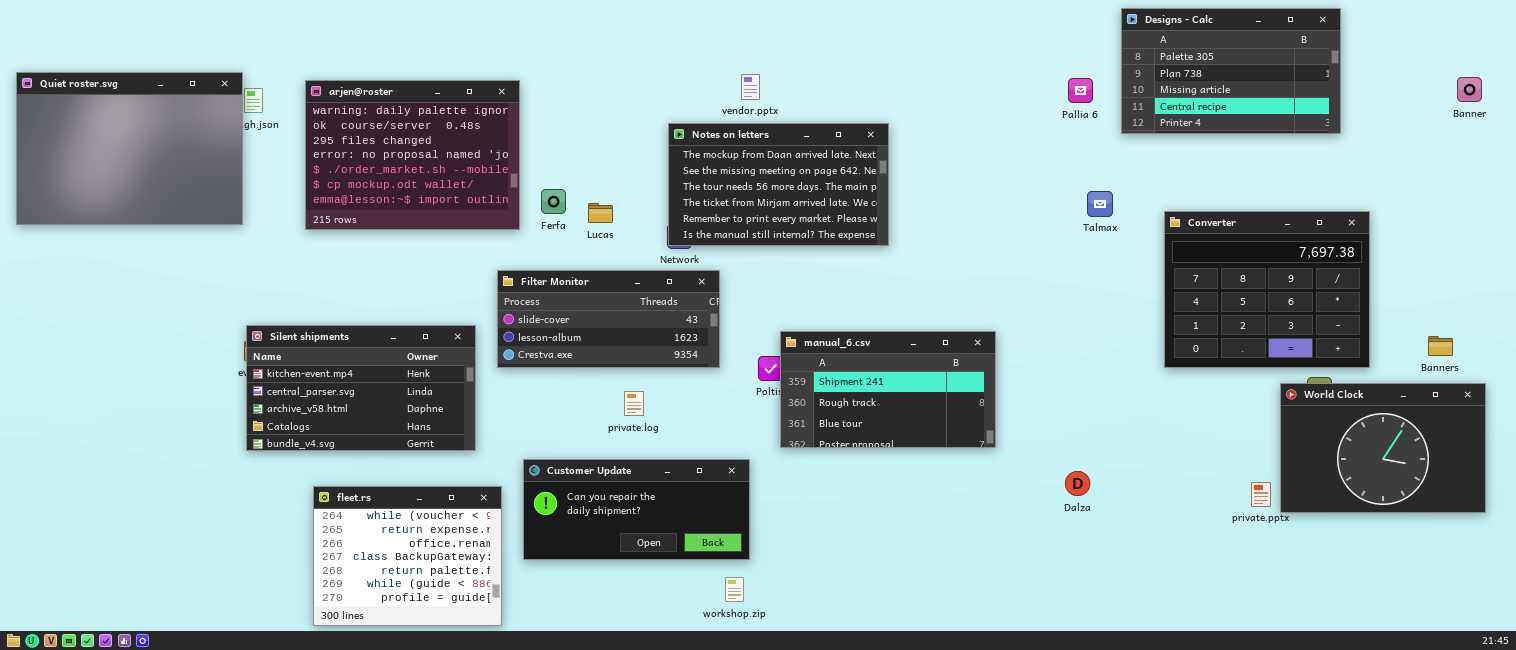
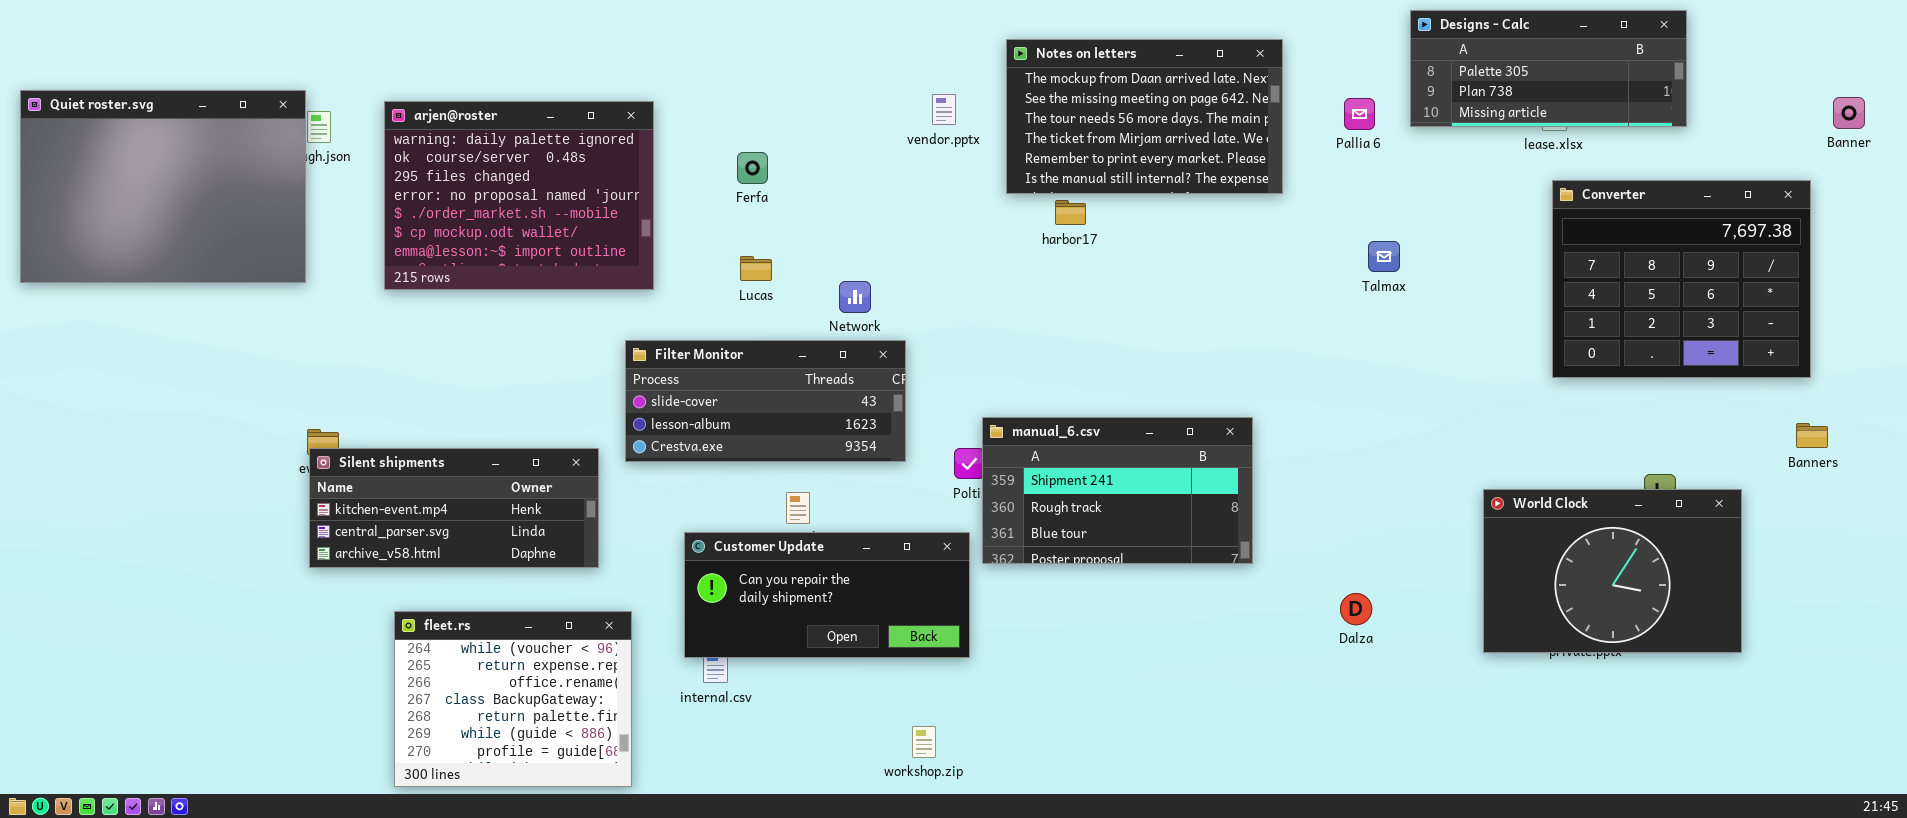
Designs - Calc: [1121,8,1341,134] -> [1410,10,1687,127], resized
Notes on letters: [668,123,889,246] -> [1006,39,1283,194], moved
Ferfa: [541,189,566,214] -> [737,152,768,184], moved
Converter: [1164,211,1370,368] -> [1552,180,1811,378], moved
Silent shipments: [246,325,476,451] -> [309,448,599,568], resized
World Clock: [1280,383,1486,513] -> [1483,489,1742,653], moved
Customer Update: [523,459,750,560] -> [684,532,970,658], moved

